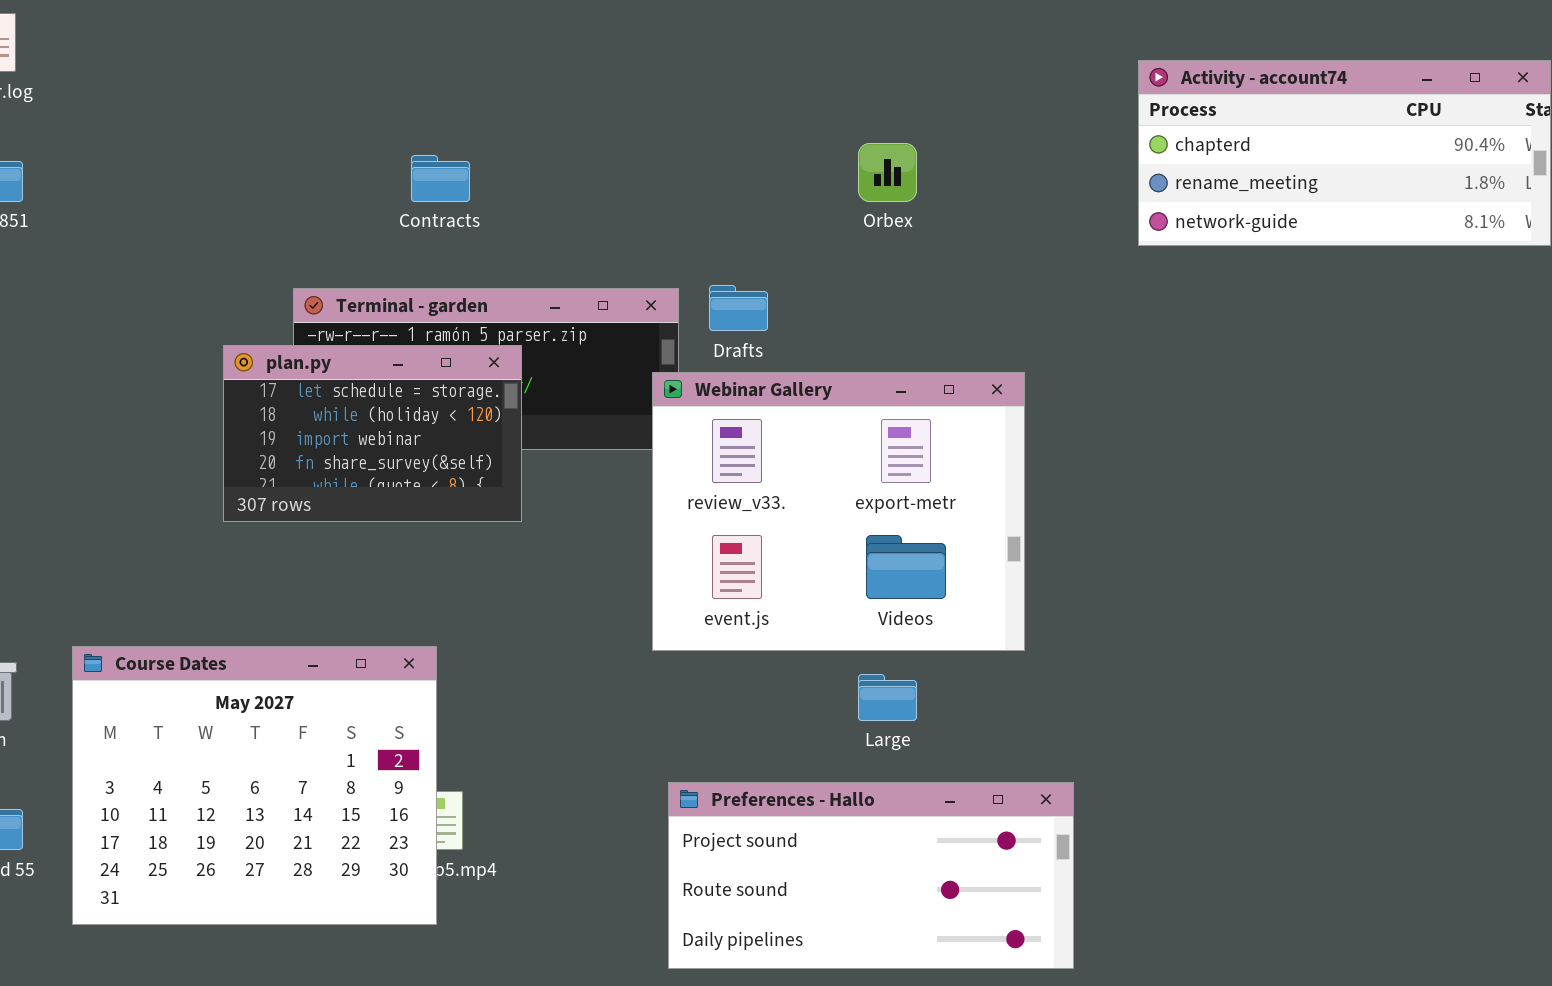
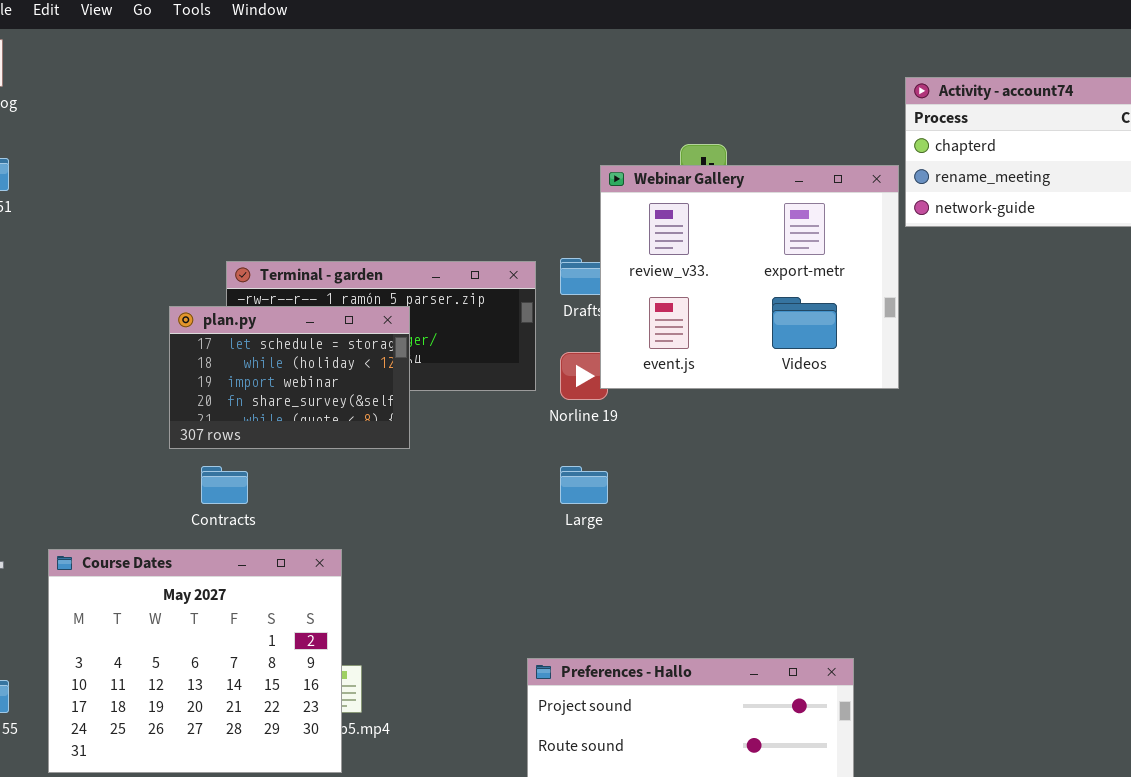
Contracts: [411,155,470,202] -> [201,466,248,504], moved
Webinar Gallery: [652,372,1025,651] -> [600,165,899,389], moved
Large: [858,674,917,721] -> [560,466,608,504], moved

